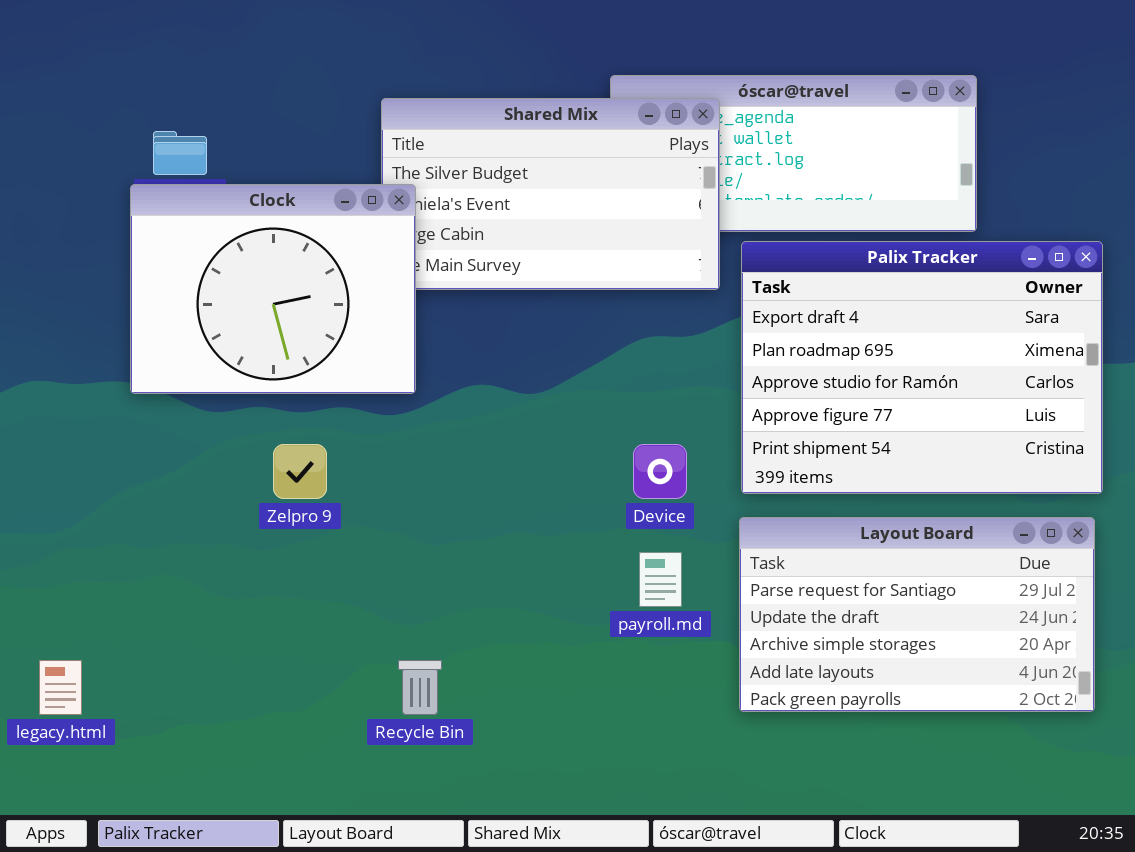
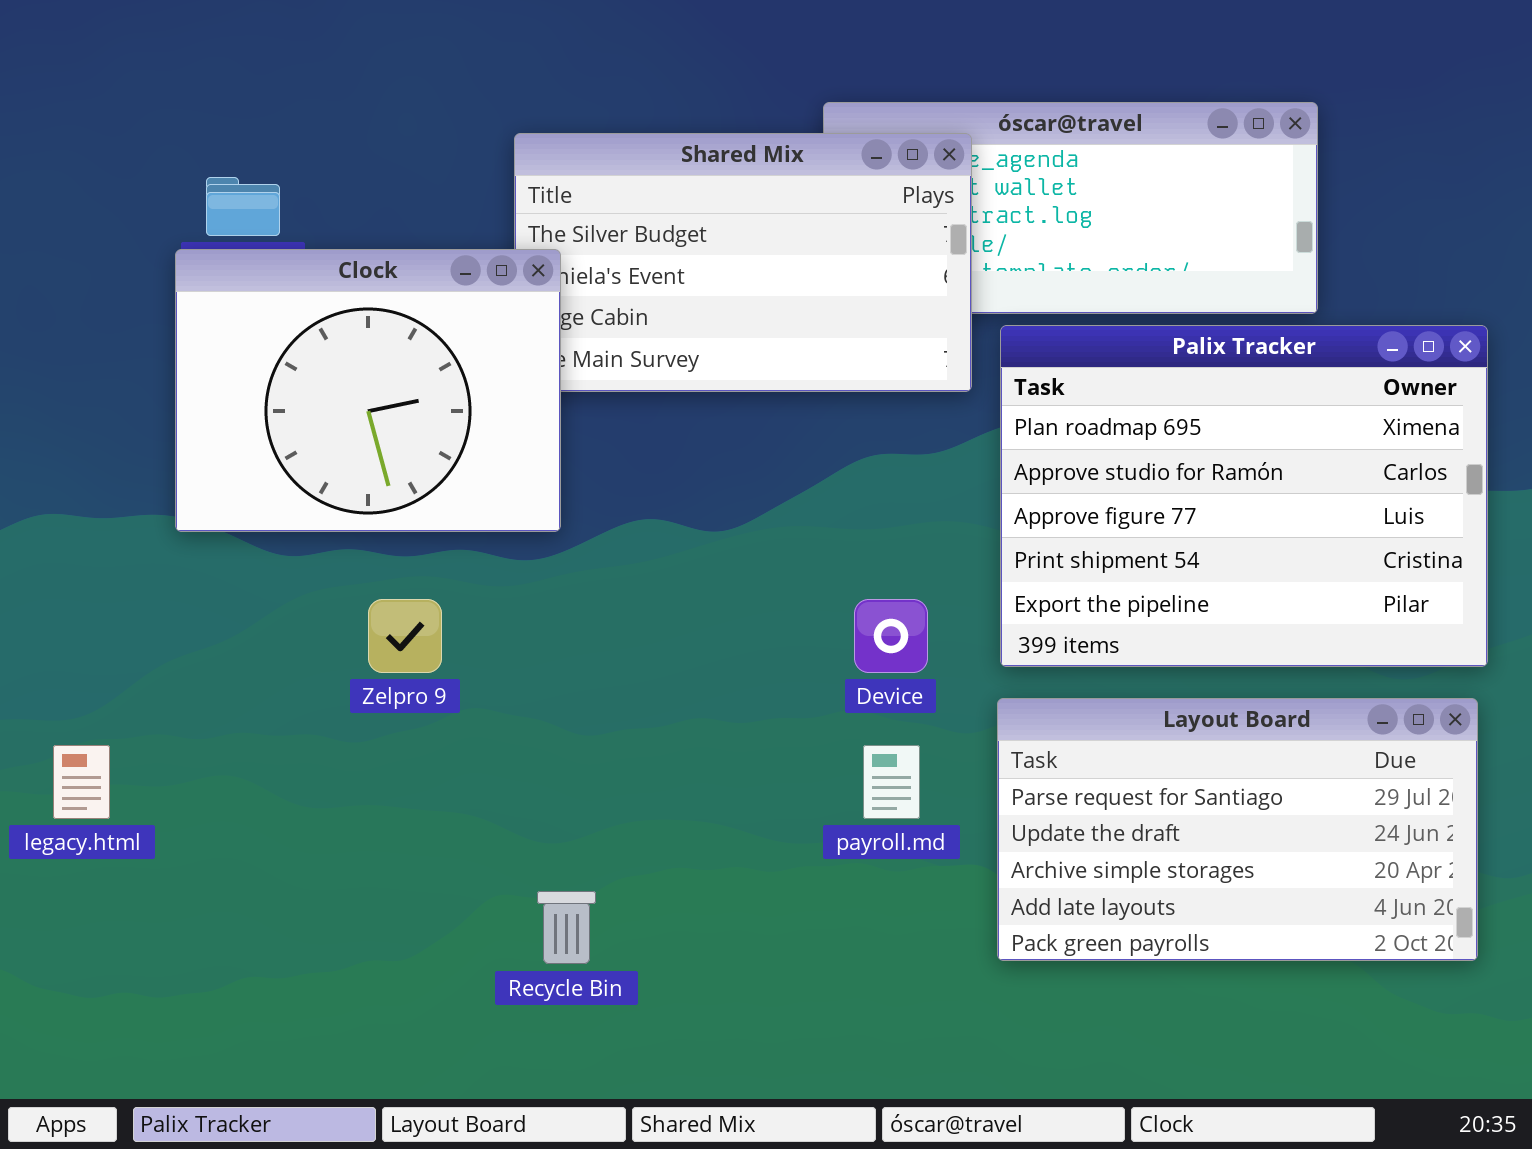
Palix Tracker: [741,241,1103,494] -> [1000,325,1488,667], scrolled down 1 row
legacy.html: [39,660,82,715] -> [53,745,110,819], moved

